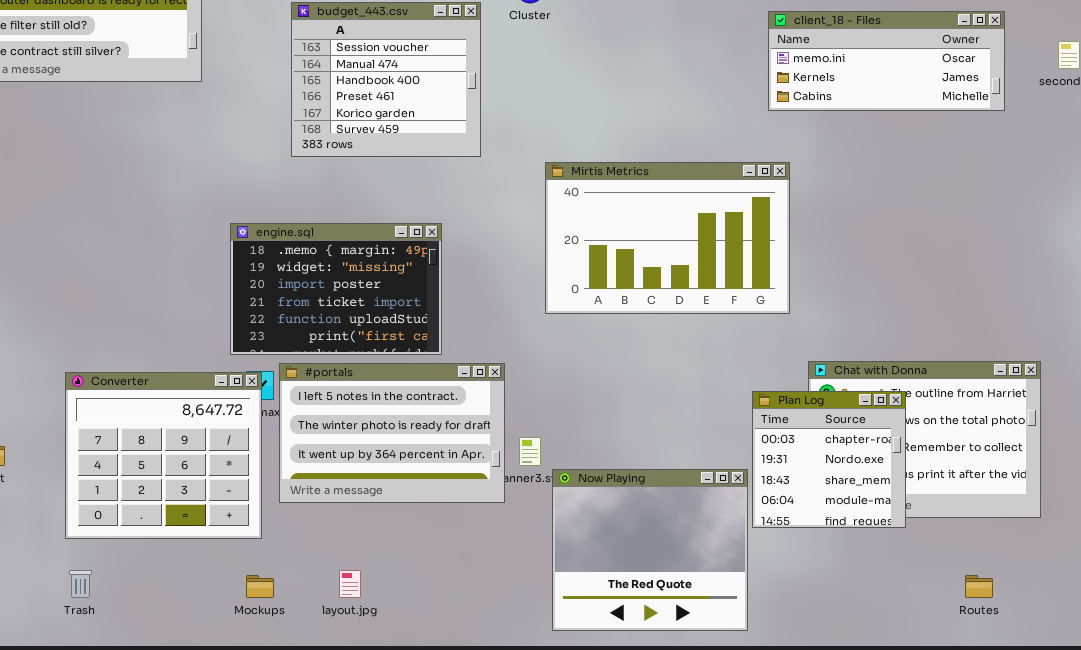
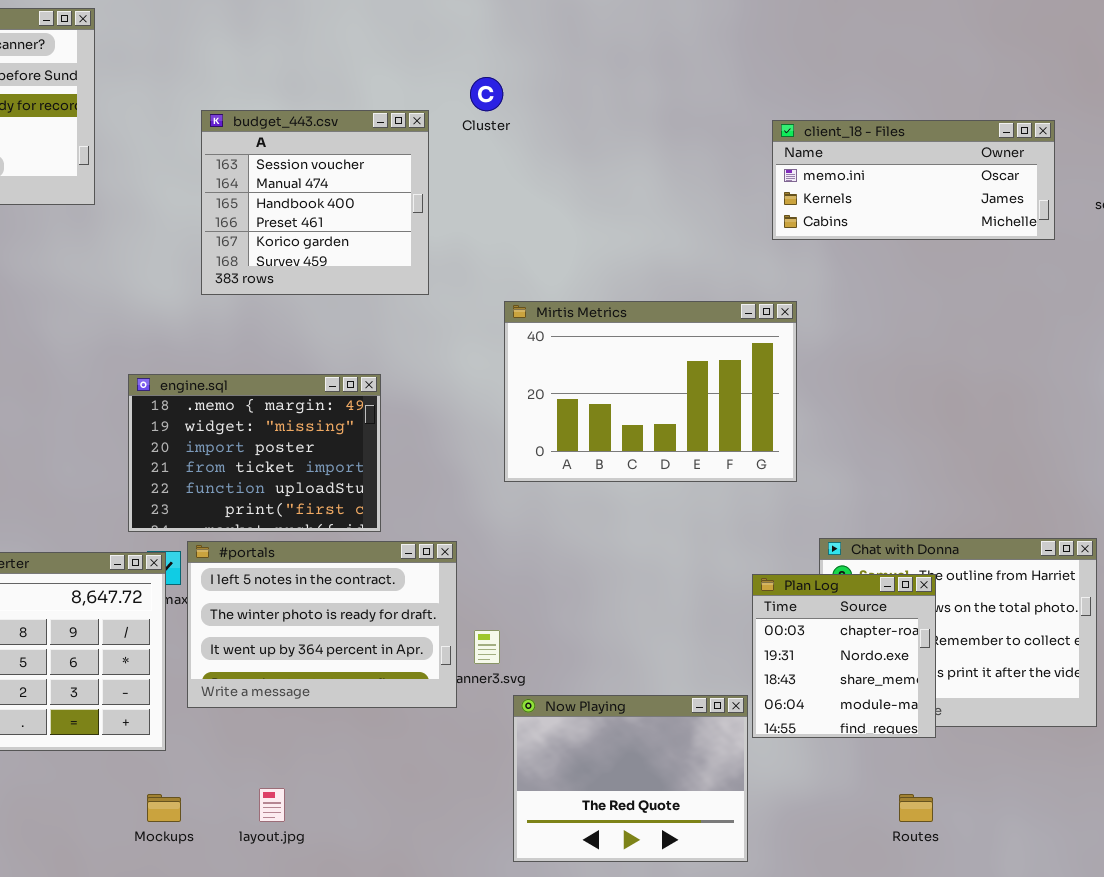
Now Playing: [552,469,748,631] -> [513,695,748,862], resized
Routes: [965,575,993,598] -> [899,794,933,822], moved

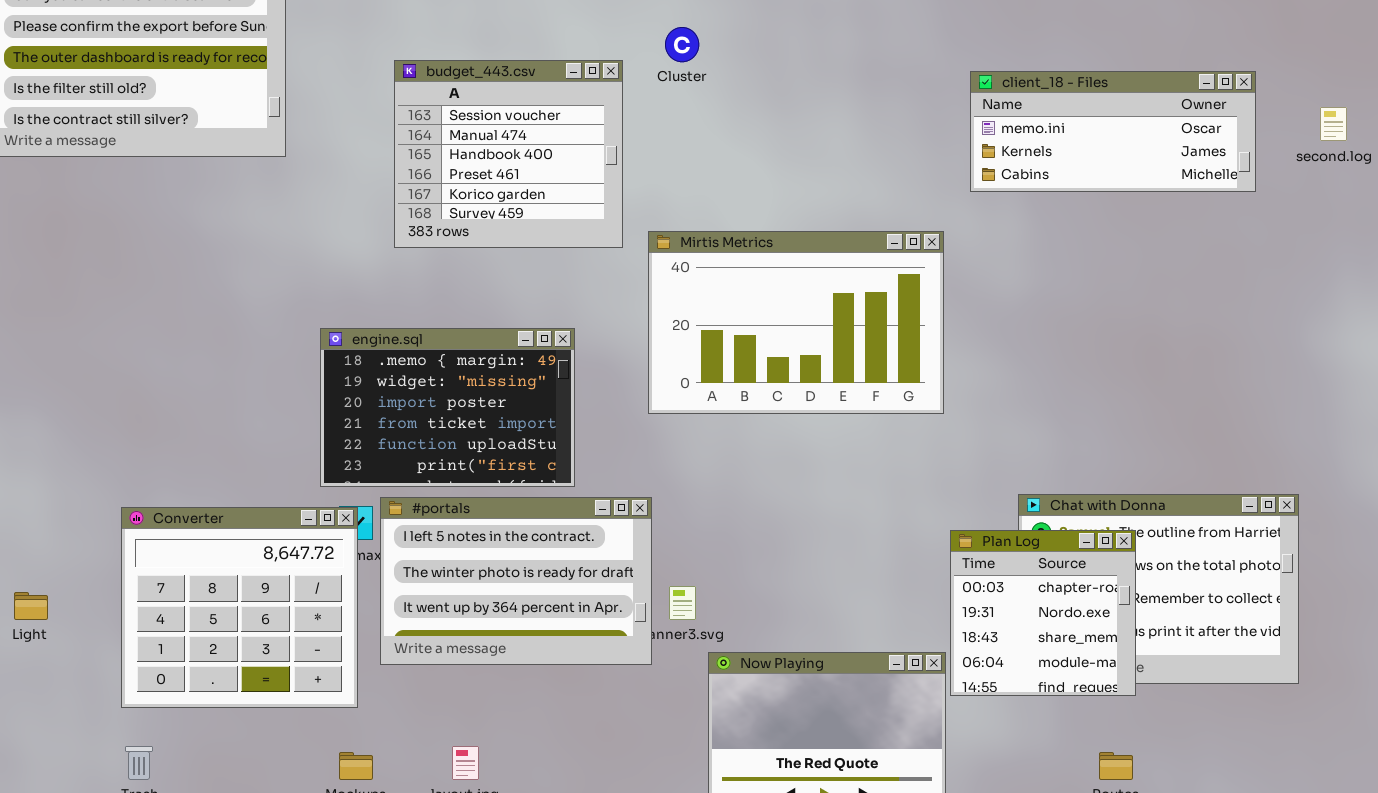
Mirtis Metrics: [504,301,797,482] -> [648,231,944,414], moved

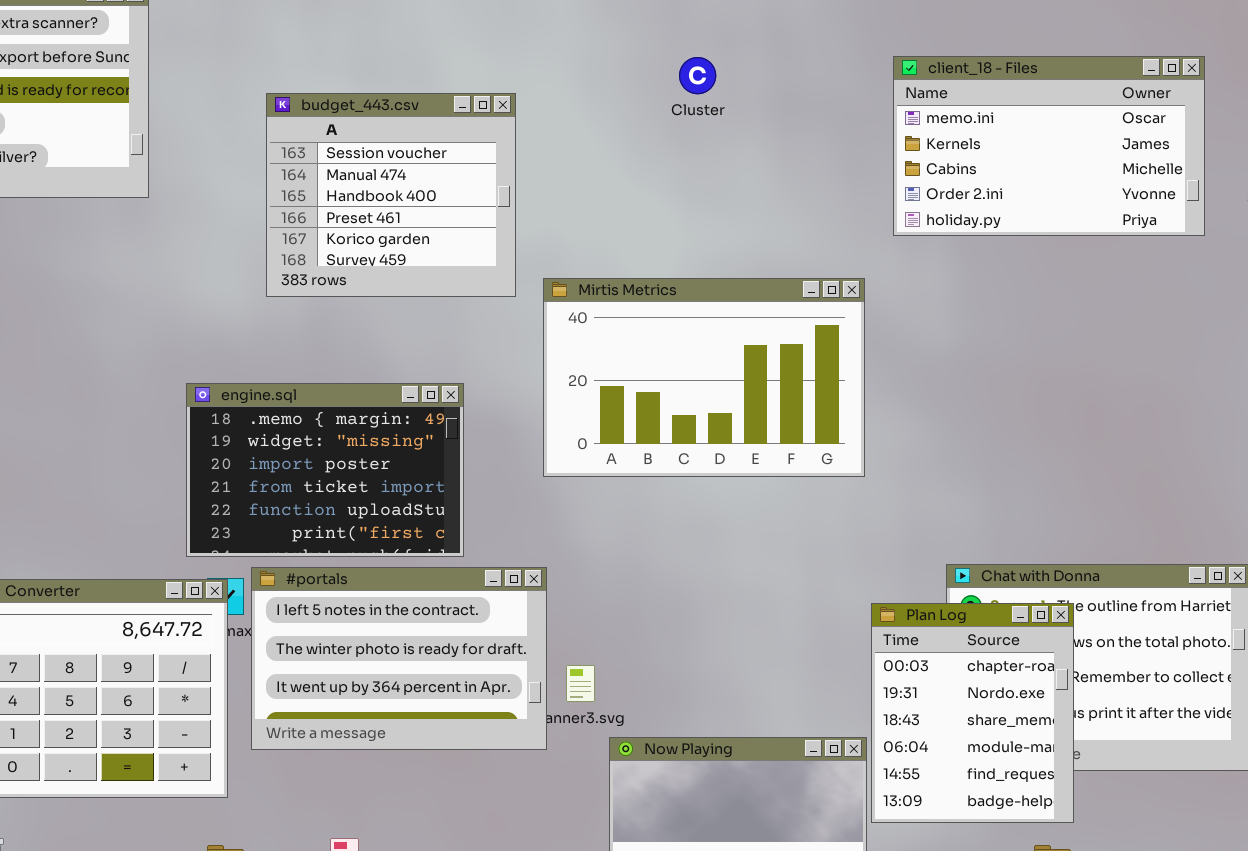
Cluster: [665,27,699,62] -> [679,57,716,94], moved
client_18 - Files: [970,71,1256,192] -> [893,56,1205,236], resized
Plan Log: [950,530,1136,696] -> [871,603,1074,823], resized

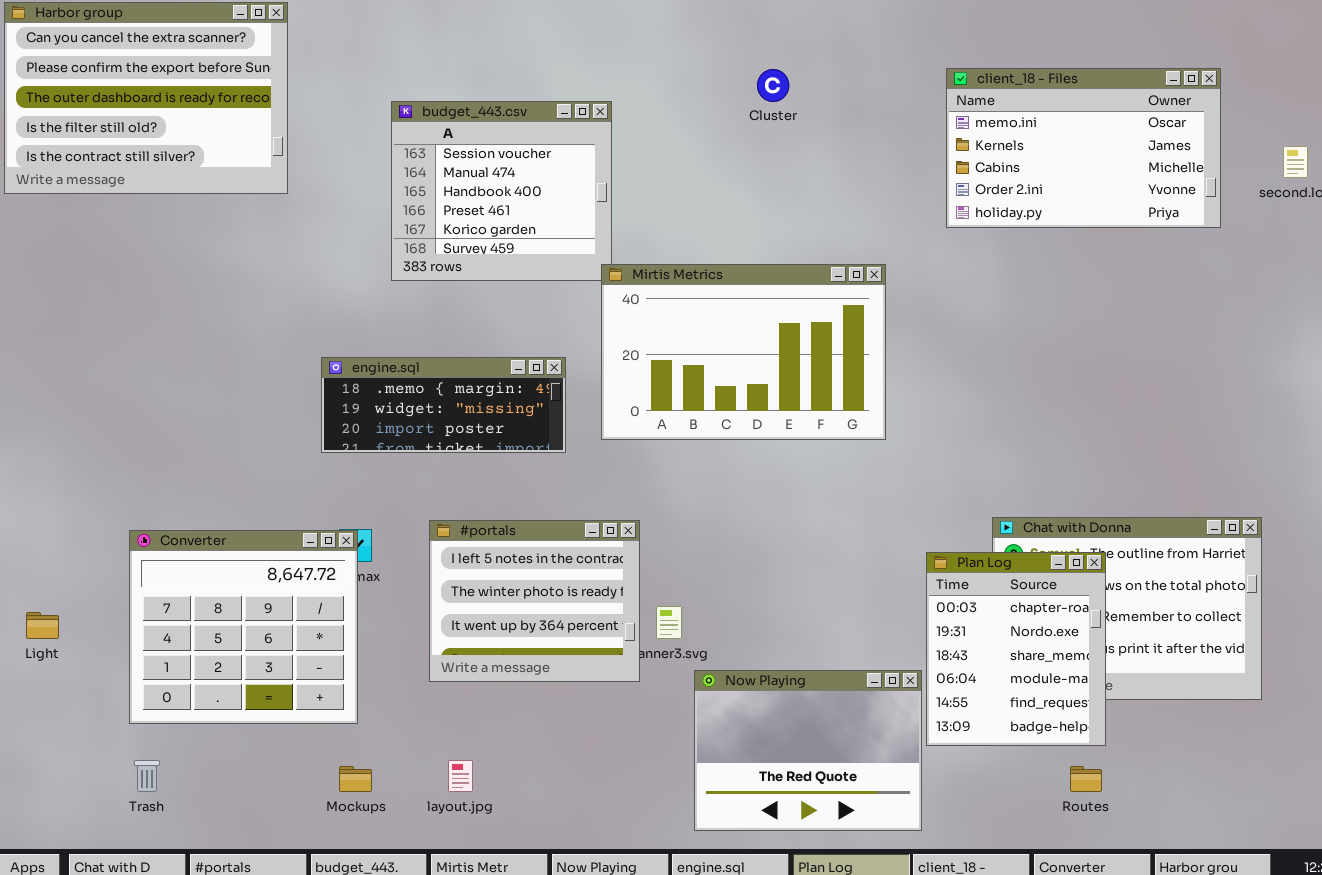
Mirtis Metrics: [543,278,865,477] -> [601,264,886,440], moved
engine.sql: [186,383,464,557] -> [321,357,566,453], resized
#portals: [251,567,547,750] -> [429,520,640,682], resized

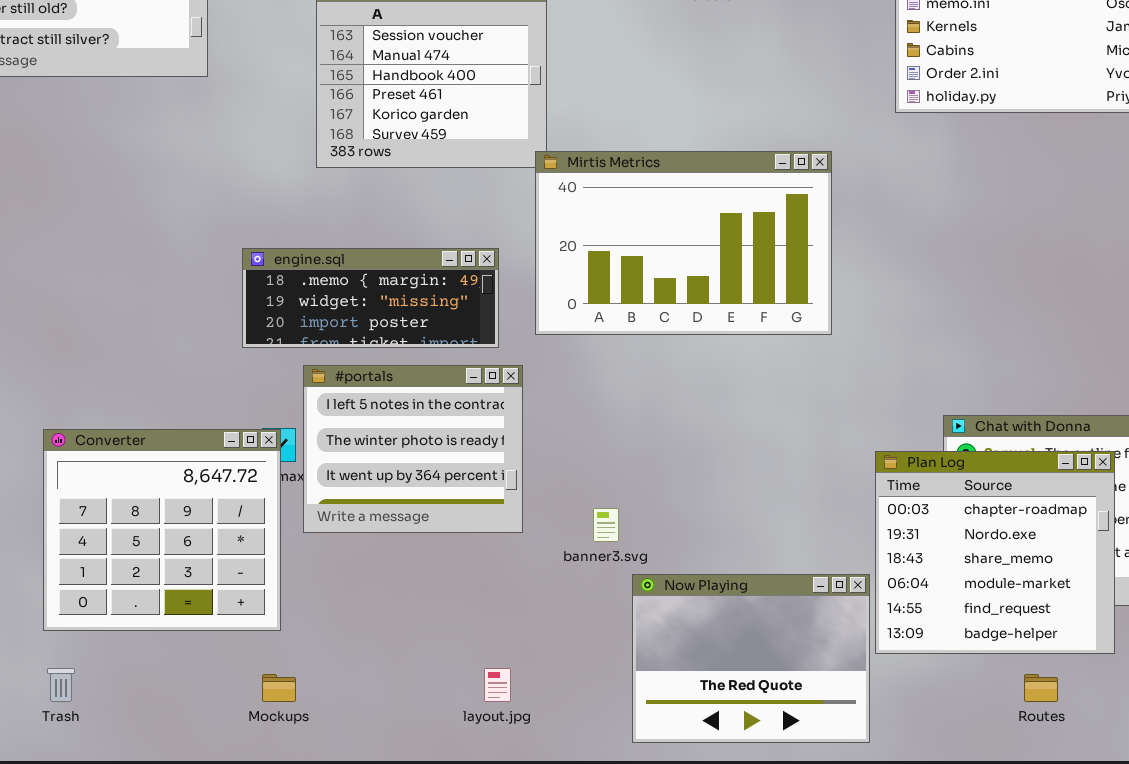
#portals: [429,520,640,682] -> [303,365,523,533], moved
Plan Log: [926,552,1106,746] -> [875,451,1115,654], resized
layout.jpg: [448,760,473,792] -> [484,668,511,702], moved

